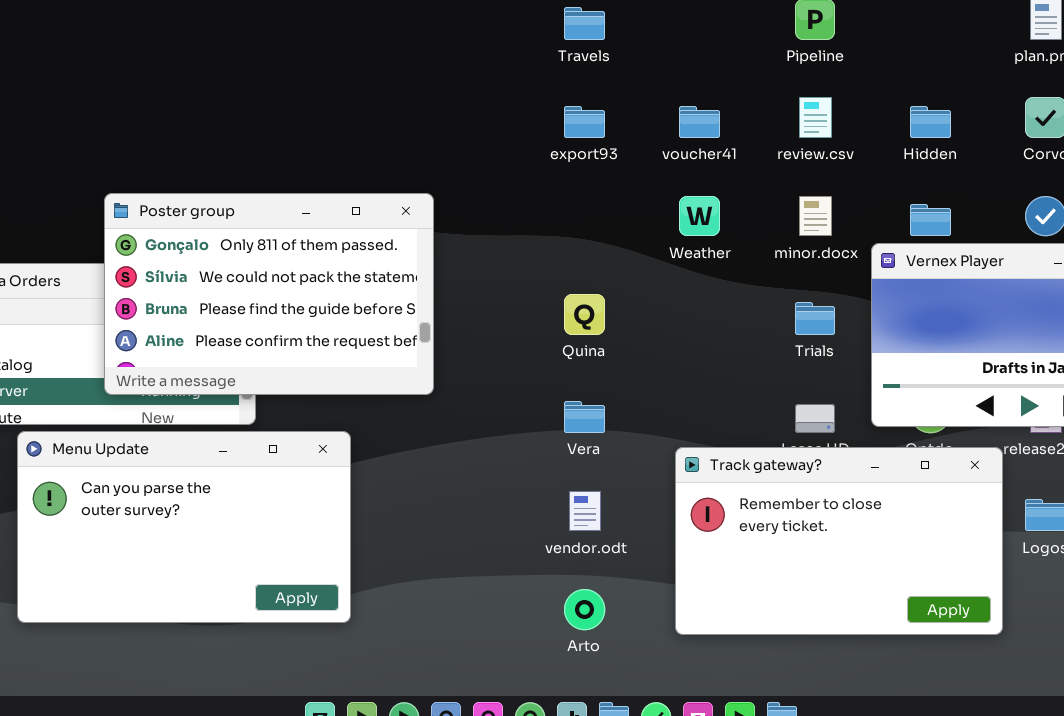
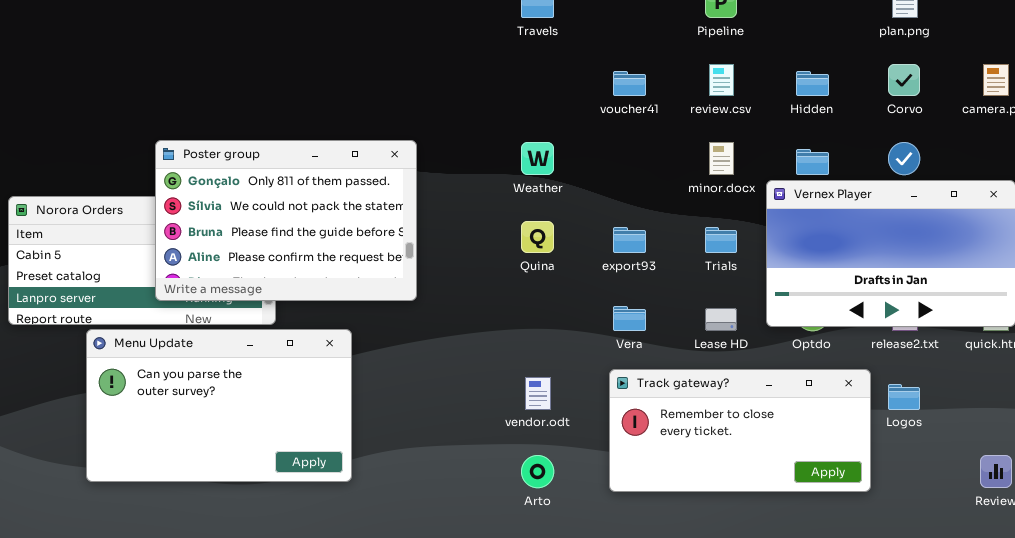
export93: [564,106,605,138] -> [613,227,646,253], moved
Weather: [679,196,720,236] -> [521,142,554,175], moved
Vera: [564,401,605,433] -> [613,306,646,331], moved
Track gateway?: [675,447,1003,635] -> [609,369,871,492], resized

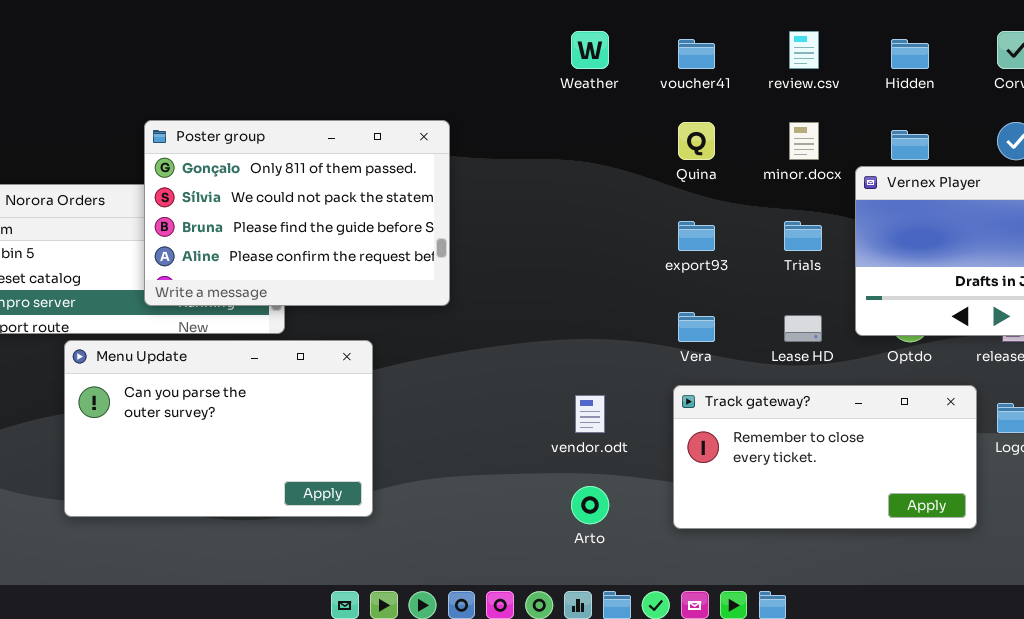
Weather: [521,142,554,175] -> [571,31,609,69], moved
Quina: [521,221,554,253] -> [678,122,715,160], moved

